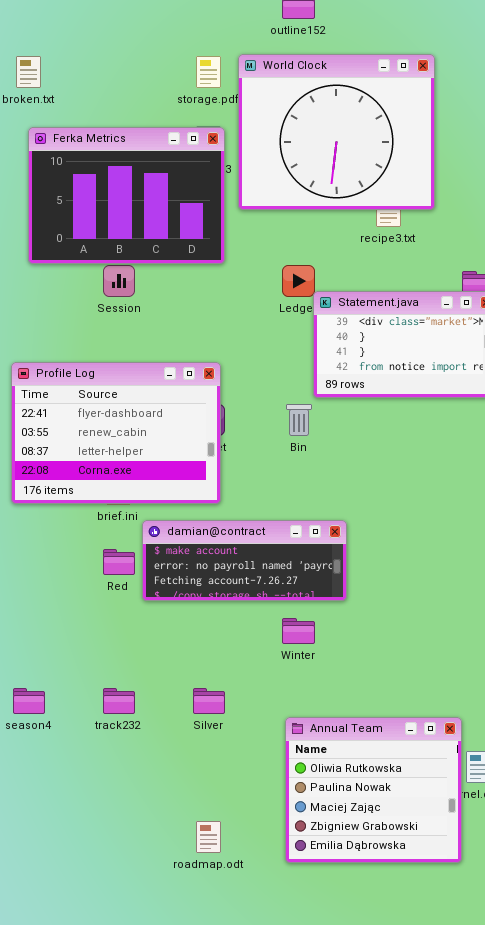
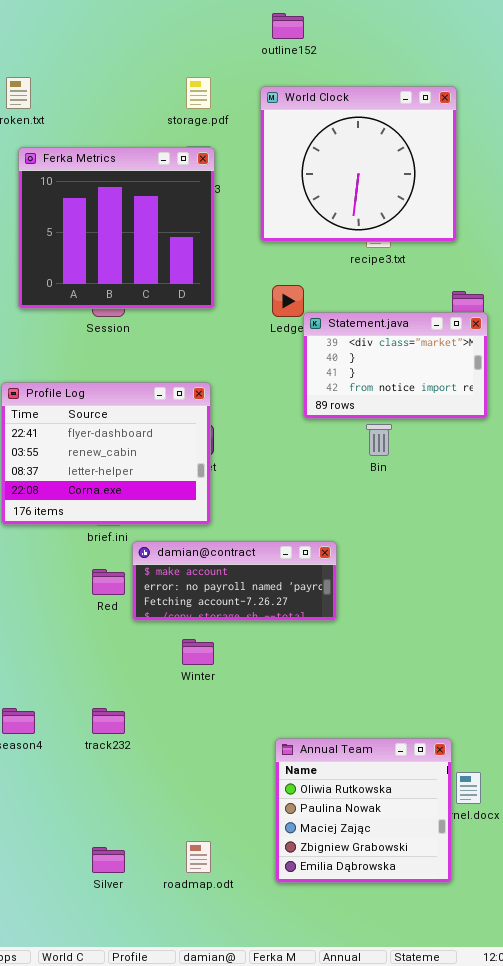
World Clock: [238,54,435,210] -> [260,86,457,242], moved
Ferka Metrics: [28,127,225,264] -> [18,147,215,309], resized
Bin: [286,404,312,436] -> [366,424,392,456], moved
Winter: [282,618,315,644] -> [182,639,214,665], moved
Silver: [193,688,225,714] -> [92,847,125,873], moved

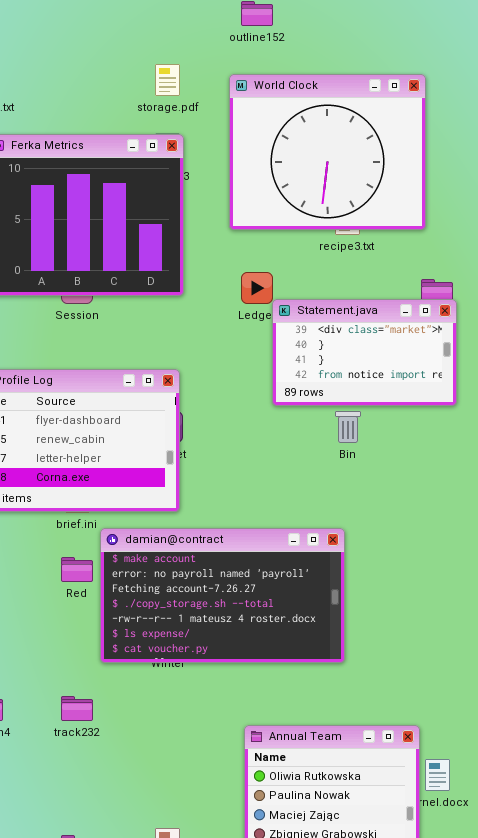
damian@contract: [132,541,337,621] -> [100,528,345,663], resized

